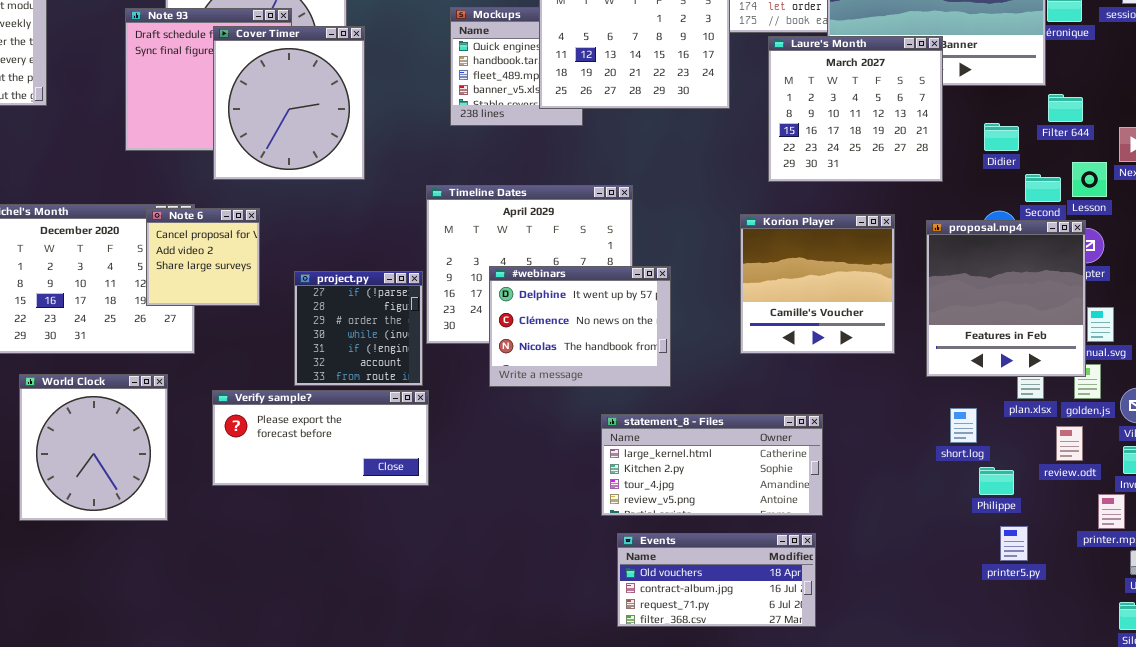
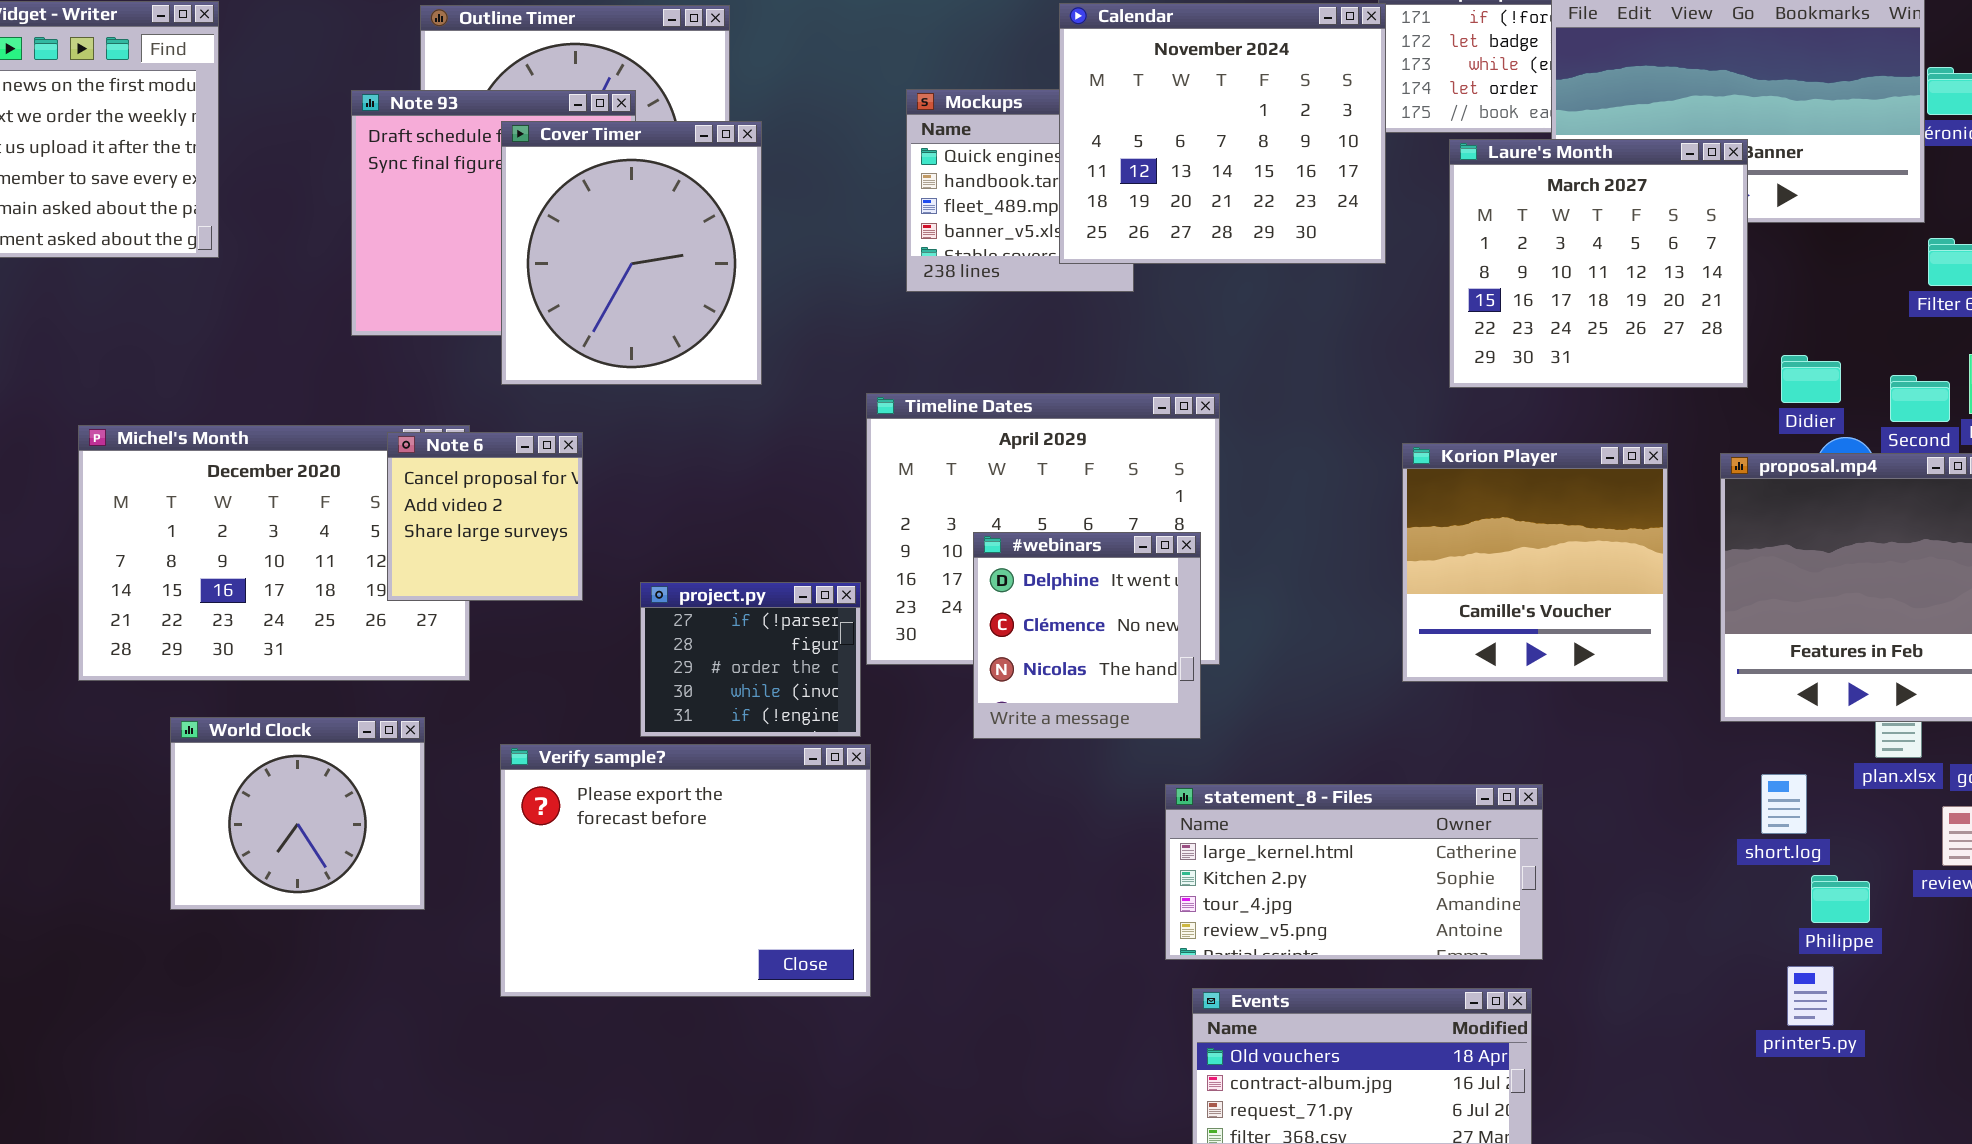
Didier: [984,123,1019,151] -> [1781,355,1841,403], moved
#webinars: [489,266,671,387] -> [973,532,1201,739], resized
project.py: [294,271,423,386] -> [640,582,861,737], resized
World Clock: [19,374,168,521] -> [170,717,425,910], resized
Verify sample?: [212,390,429,486] -> [500,744,871,997], resized
printer5.py: [1000,526,1028,561] -> [1787,966,1834,1026], moved

